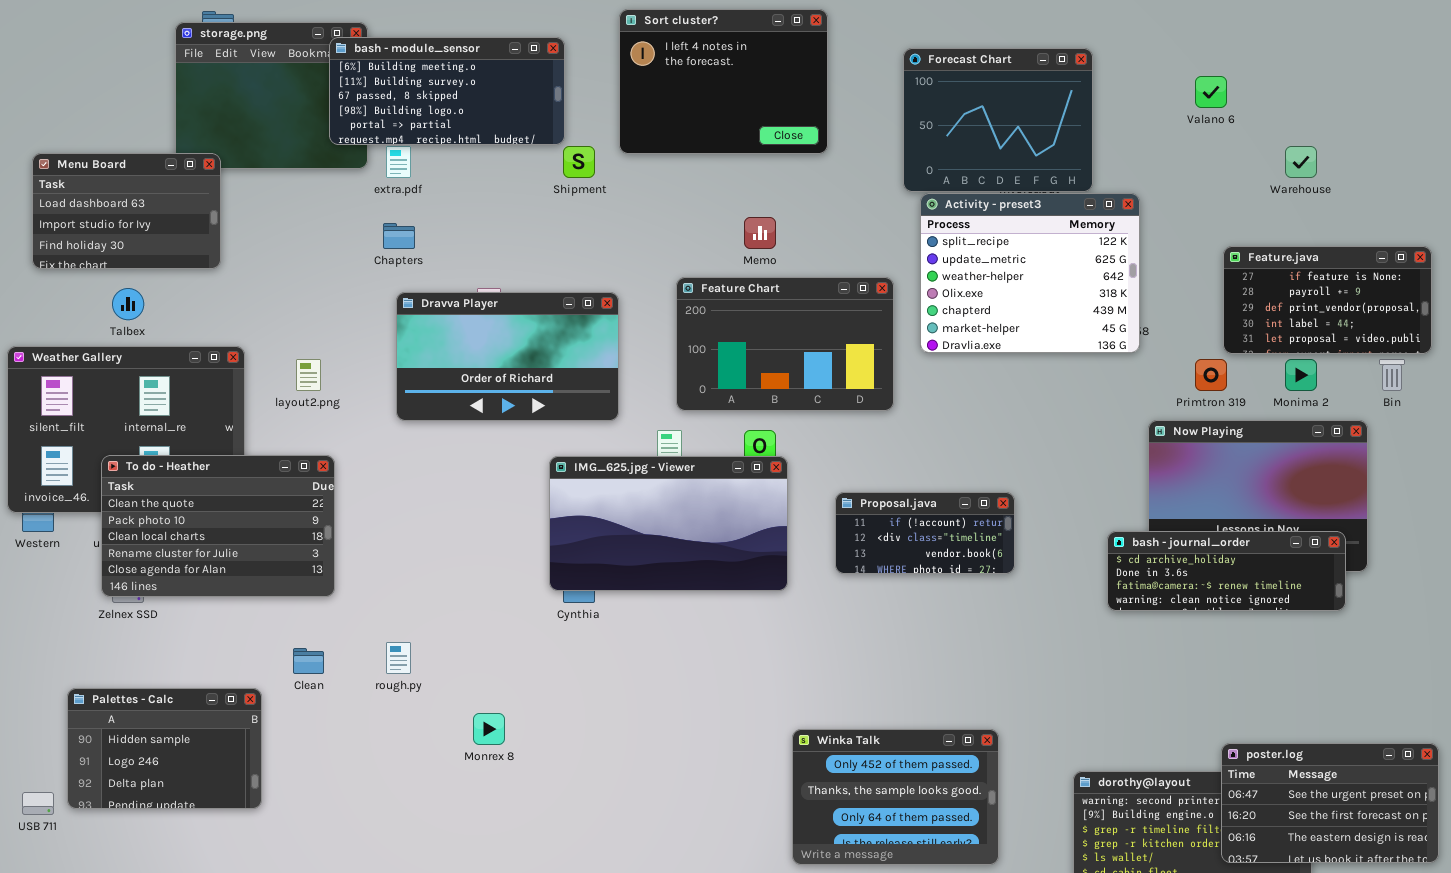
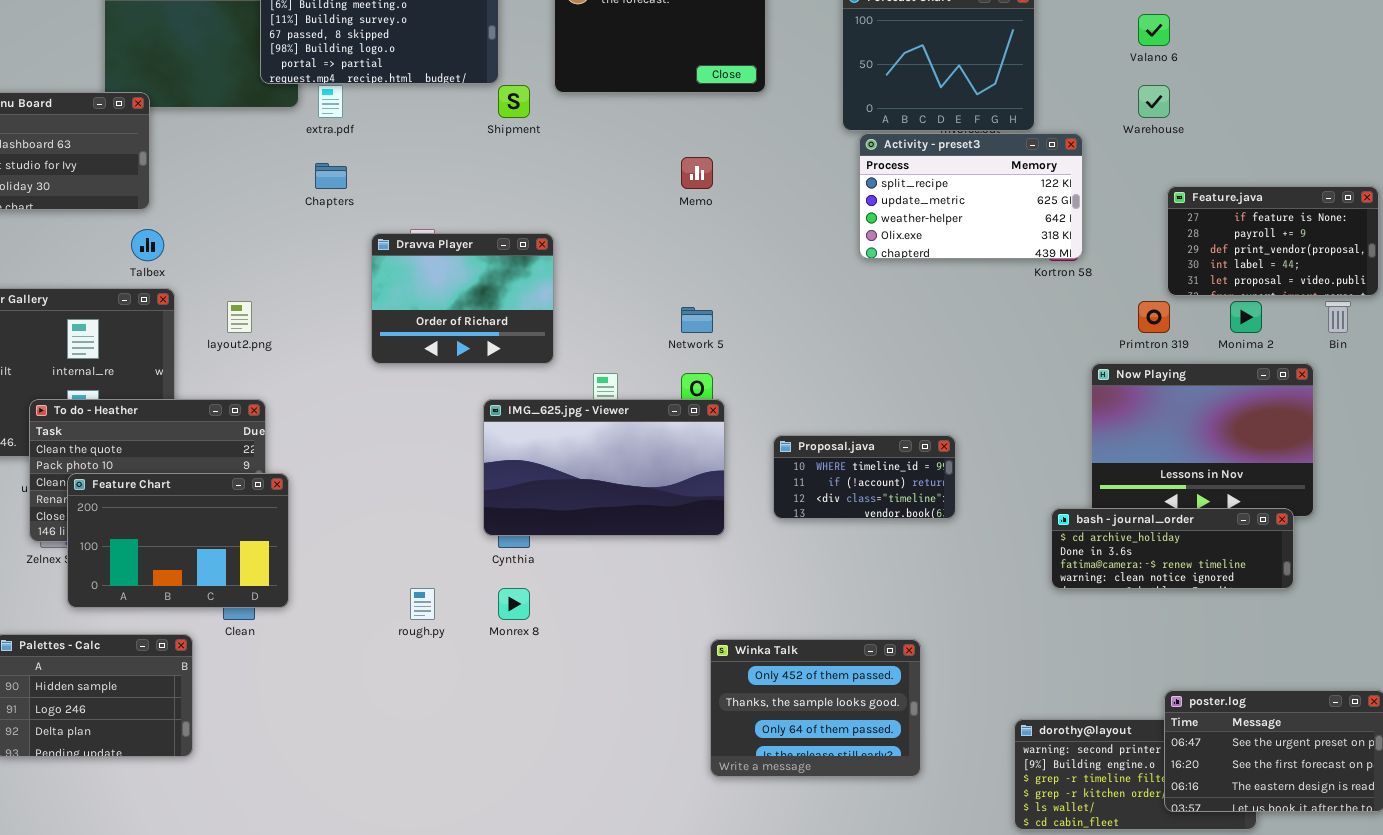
Warehouse: [1285,146,1317,178] -> [1138,85,1170,118], moved
Activity - preset3: [920,193,1140,353] -> [859,133,1083,259], resized
Feature Chart: [676,277,894,411] -> [67,473,289,608], moved
Talbex: [112,288,144,320] -> [131,229,164,261], moved
Dravva Player: [396,292,619,421] -> [371,233,554,364], resized
Proposal.java: [835,492,1015,574] -> [773,435,956,519], scrolled up 1 row
bash - journal_order: [1107,531,1346,611] -> [1051,508,1294,589], moved
rough.py: [386,642,411,674] -> [410,588,435,620], moved
Monrex 8: [473,713,505,745] -> [498,588,530,620], moved
Winka Talk: [792,729,999,865] -> [710,639,921,777], moved

